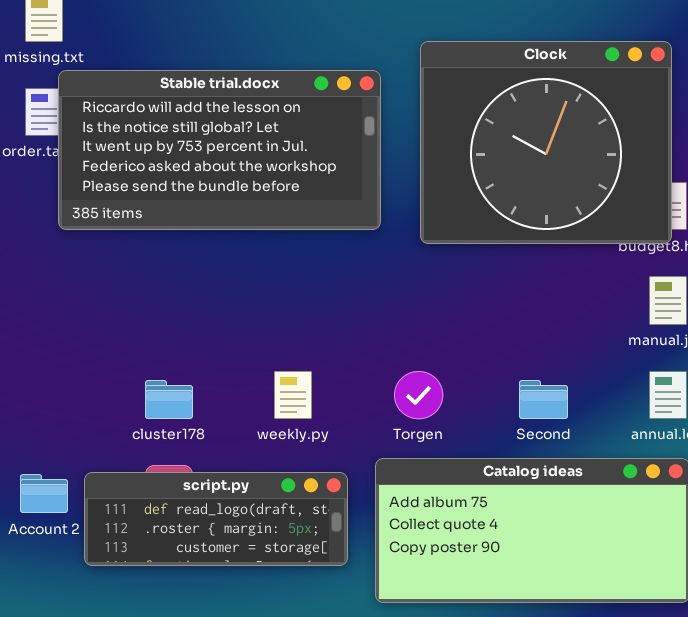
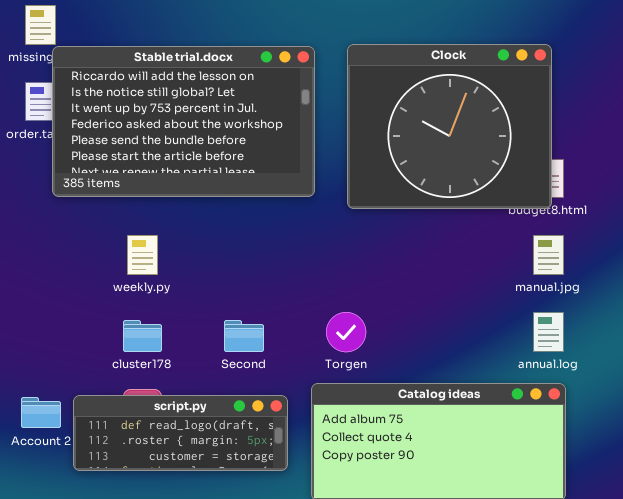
Stable trial.docx: [58,70,381,230] -> [52,46,315,197], resized
weekly.py: [274,371,312,419] -> [127,235,158,275], moved
Second: [519,380,568,419] -> [224,320,264,352], moved

